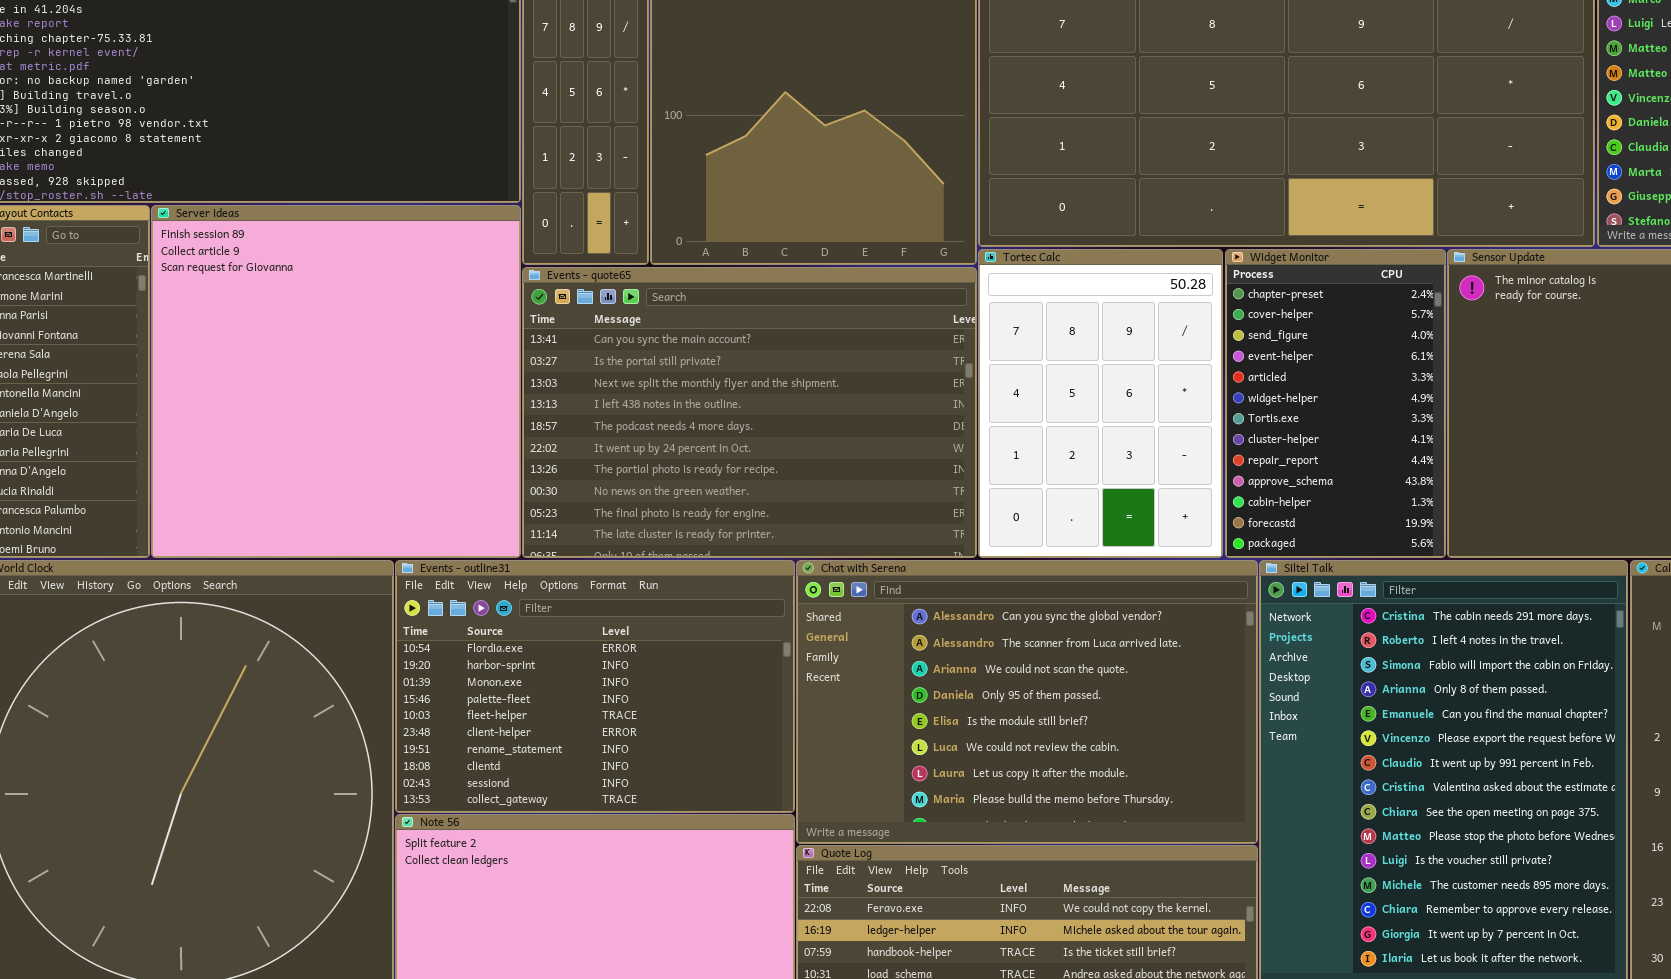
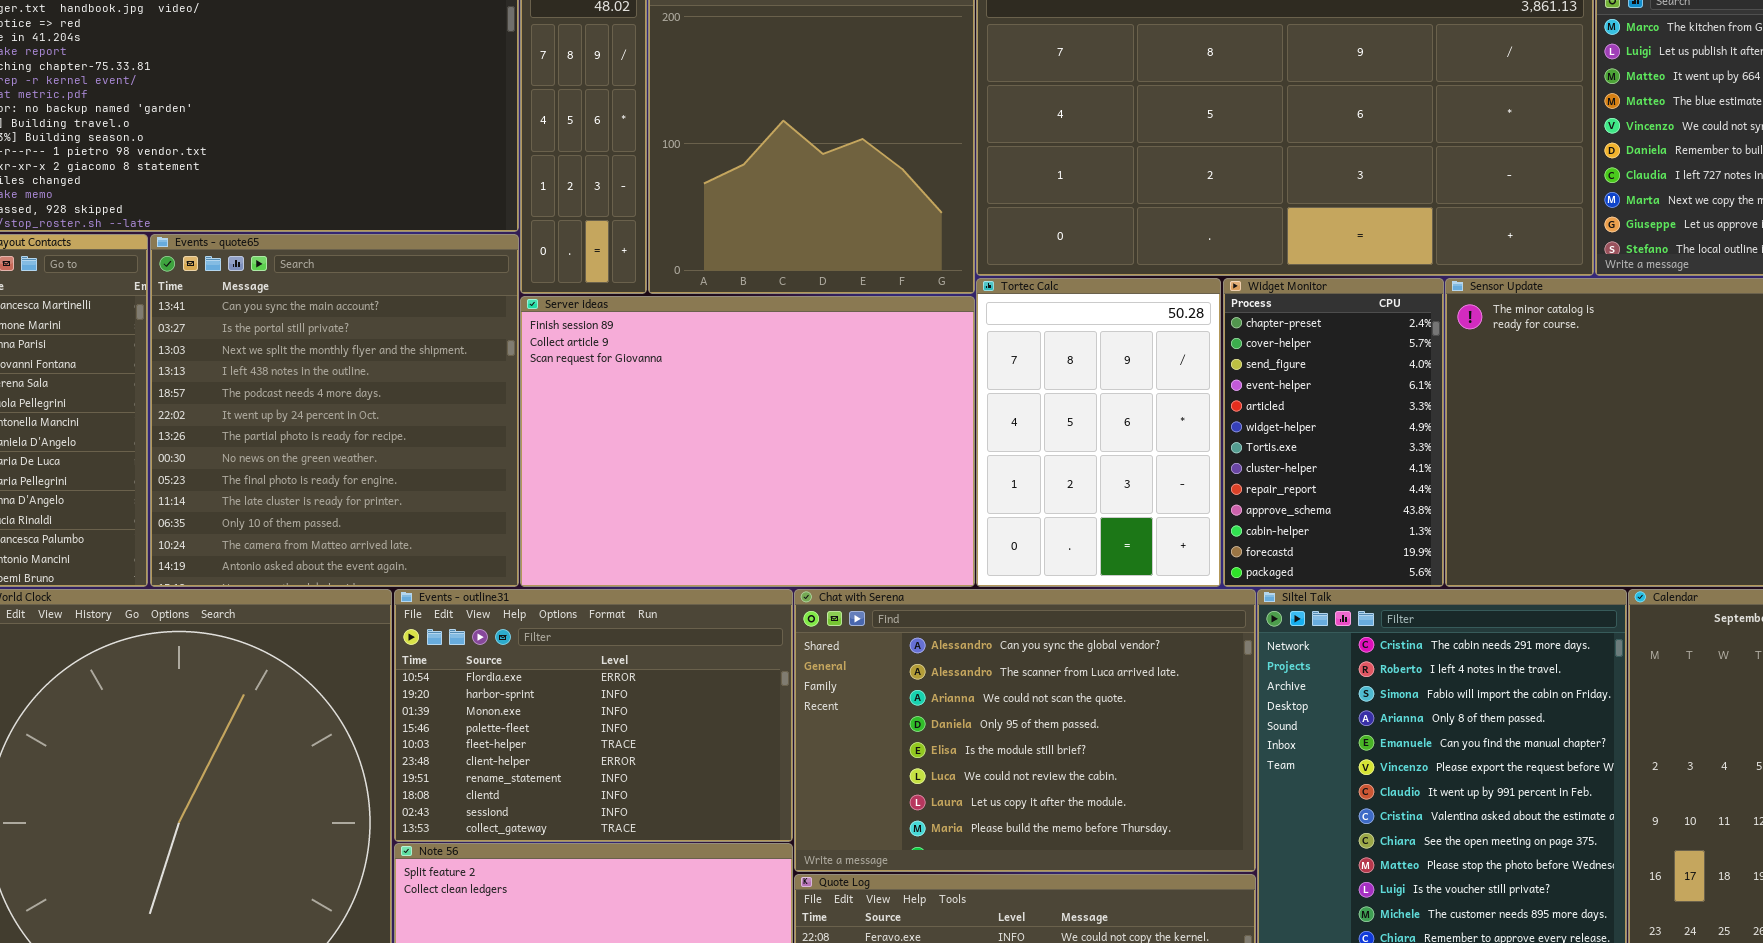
Server ideas: [151,205,521,558] -> [520,296,975,587], moved, resized
Events - quote65: [522,267,977,558] -> [150,234,519,587], moved, resized

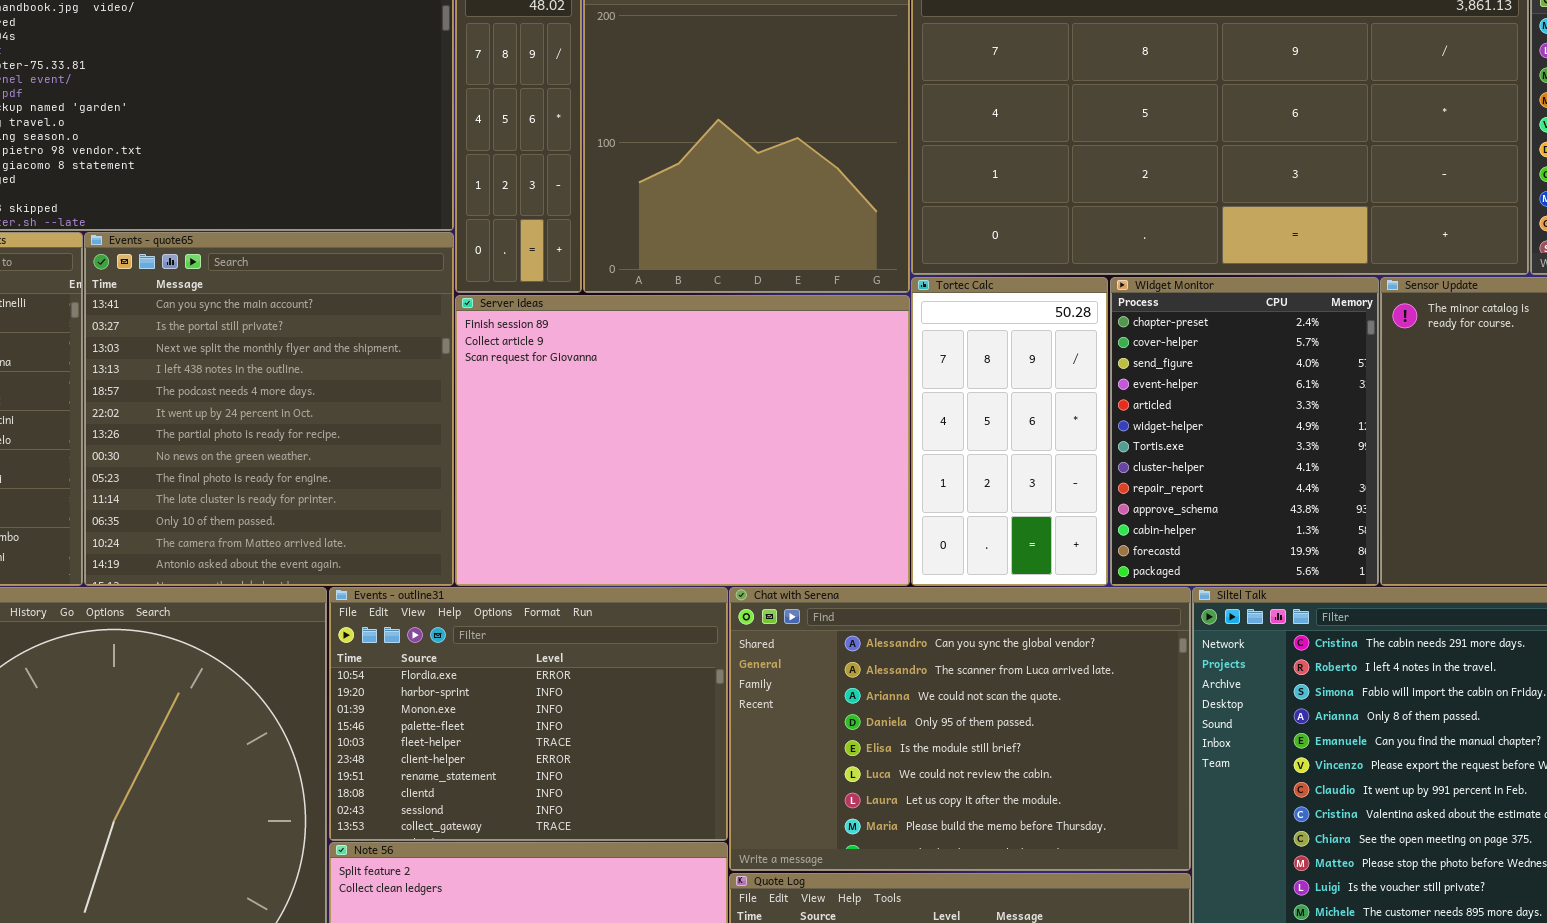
Tortec Calc: [976,278,1221,587] -> [911,277,1108,586], resized
Widget Monitor: [1223,278,1444,587] -> [1110,277,1379,586], resized

